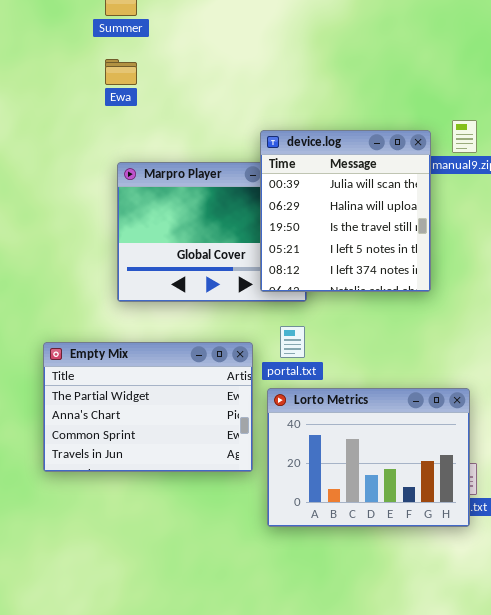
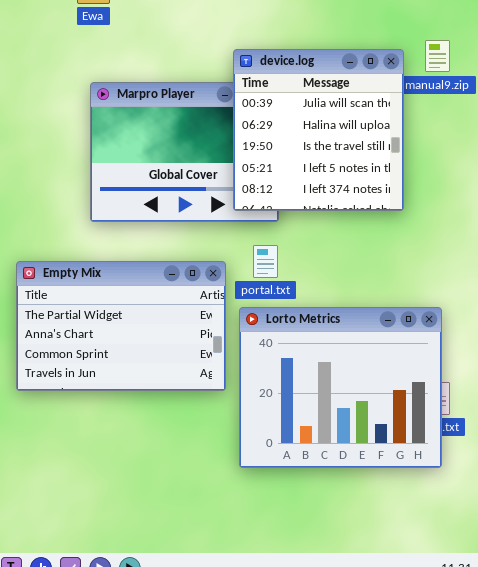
Lorto Metrics: [267,388,470,527] -> [239,307,442,468], resized

